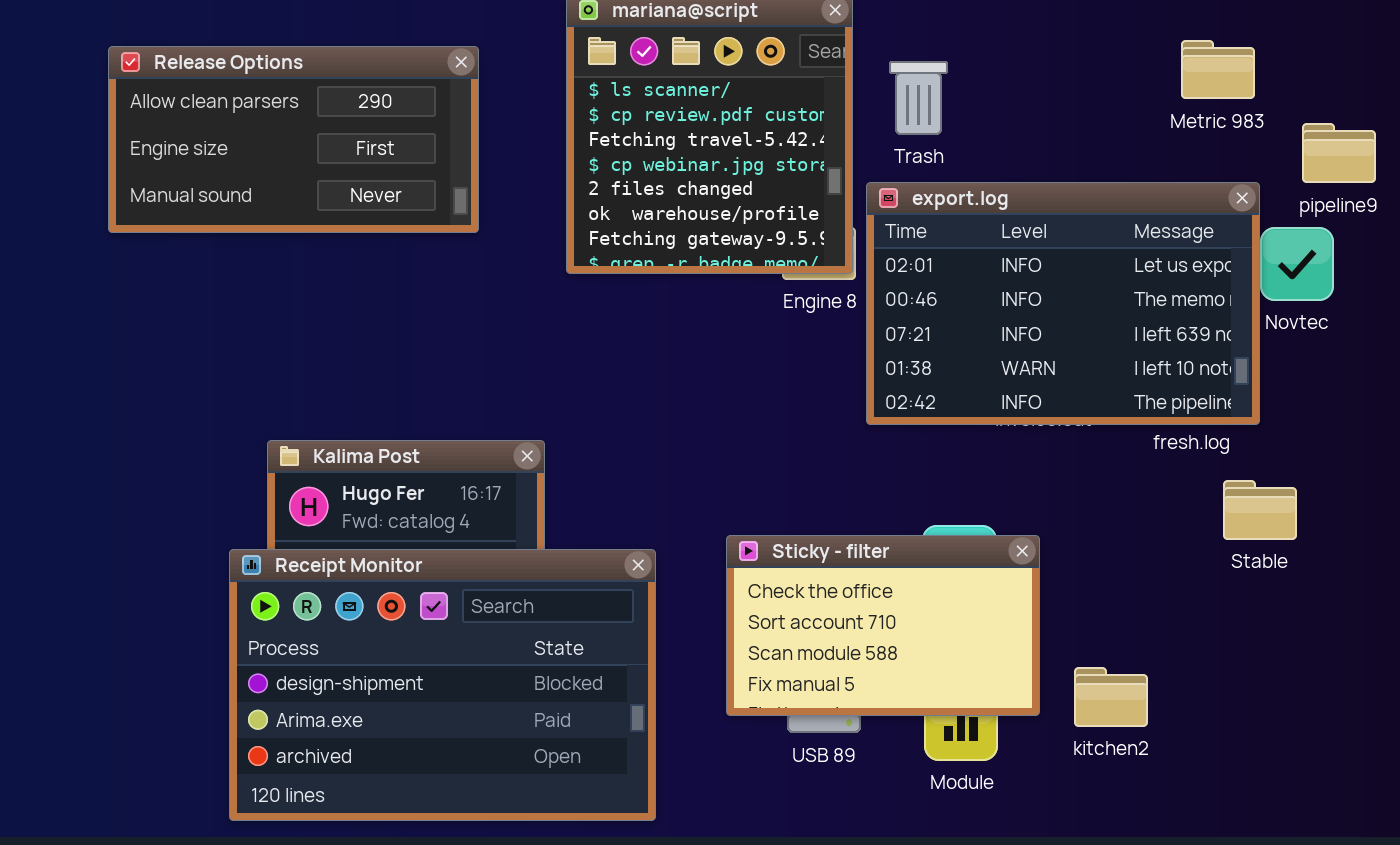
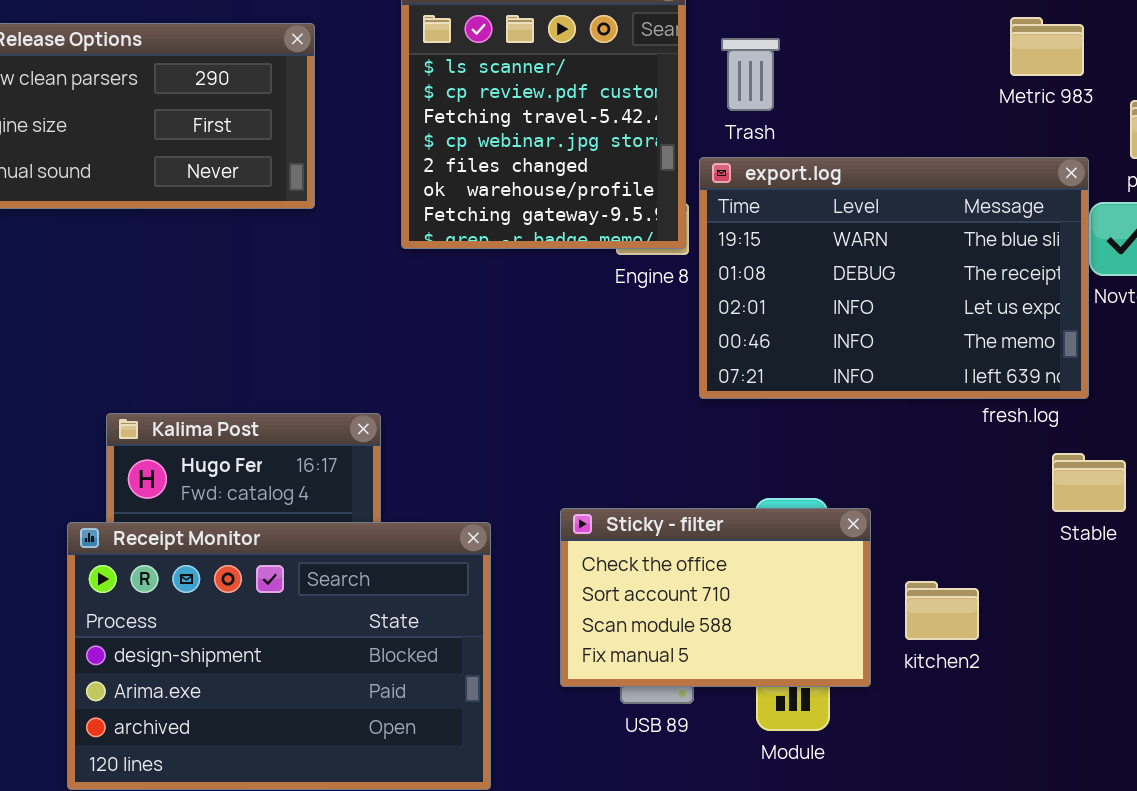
export.log: [866,182,1260,425] -> [699,157,1089,399], scrolled up 2 rows
kitchen2: [1074,667,1148,727] -> [905,581,979,640], moved

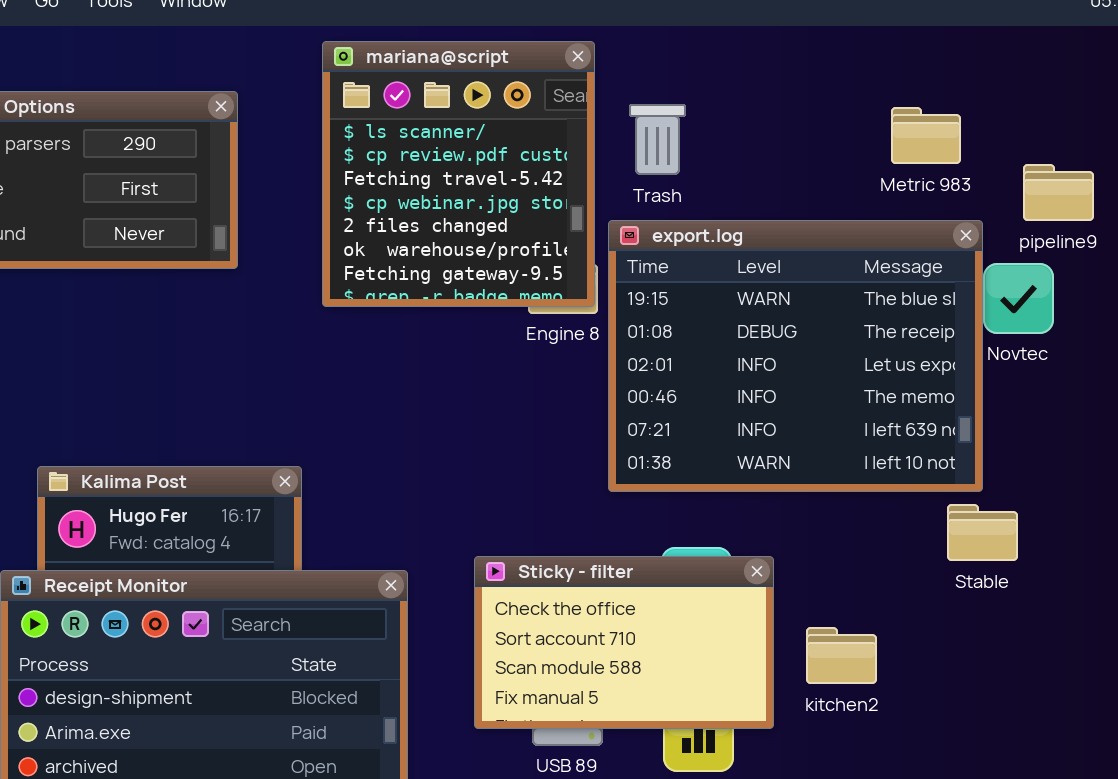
Metric 983: [1010,17,1084,76] -> [891,107,961,164], moved
export.log: [699,157,1089,399] -> [608,220,983,492], resized

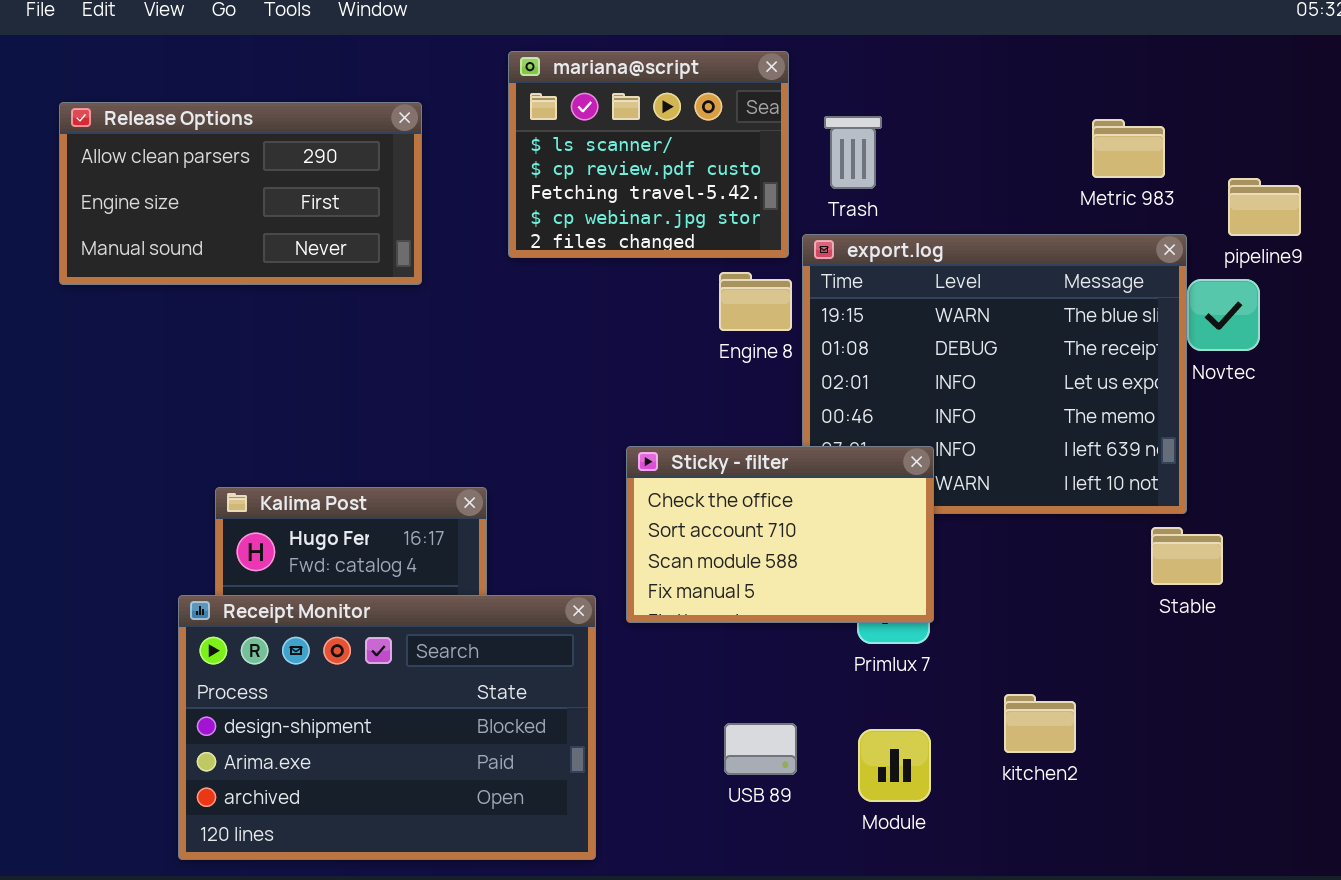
mariana@script: [322,41,595,307] -> [508,51,789,258], resized
Sticky - filter: [474,556,774,729] -> [626,446,934,623], moved
kitchen2: [806,627,877,684] -> [1004,694,1076,753], moved

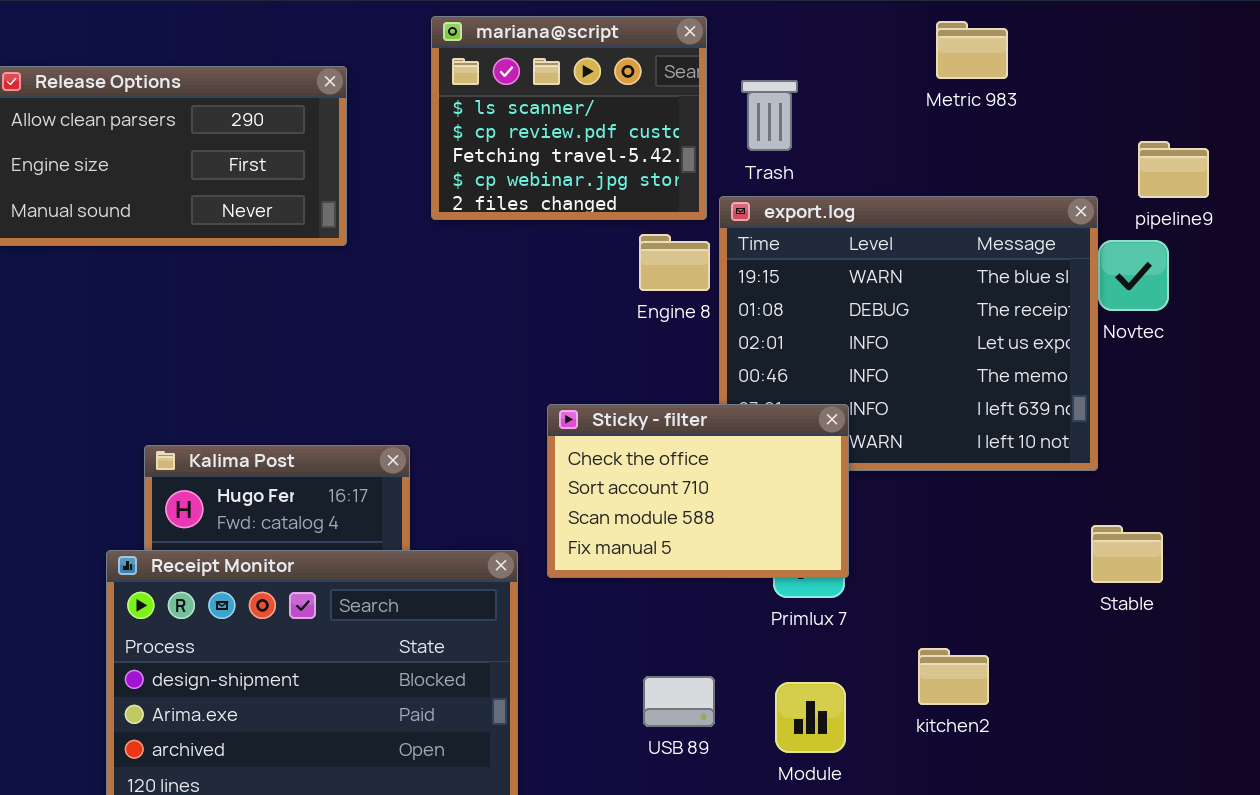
Metric 983: [1092,119,1165,178] -> [936,21,1008,79], moved
Stable: [1151,527,1223,585] -> [1091,525,1163,583], moved

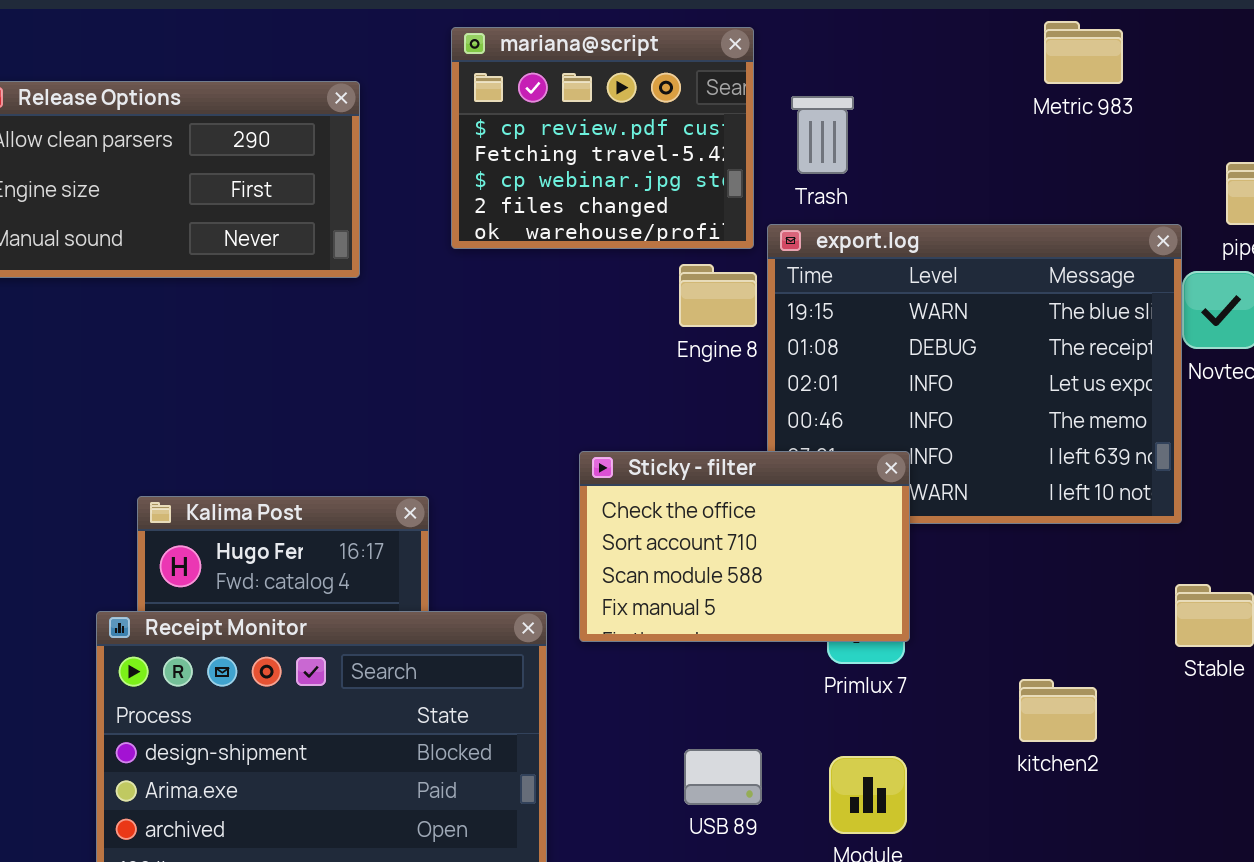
mariana@script: [431,16,707,220] -> [451,27,754,249], scrolled down 1 row
Metric 983: [936,21,1008,79] -> [1044,21,1123,84], moved
kitchen2: [918,648,989,705] -> [1019,679,1097,742], moved

